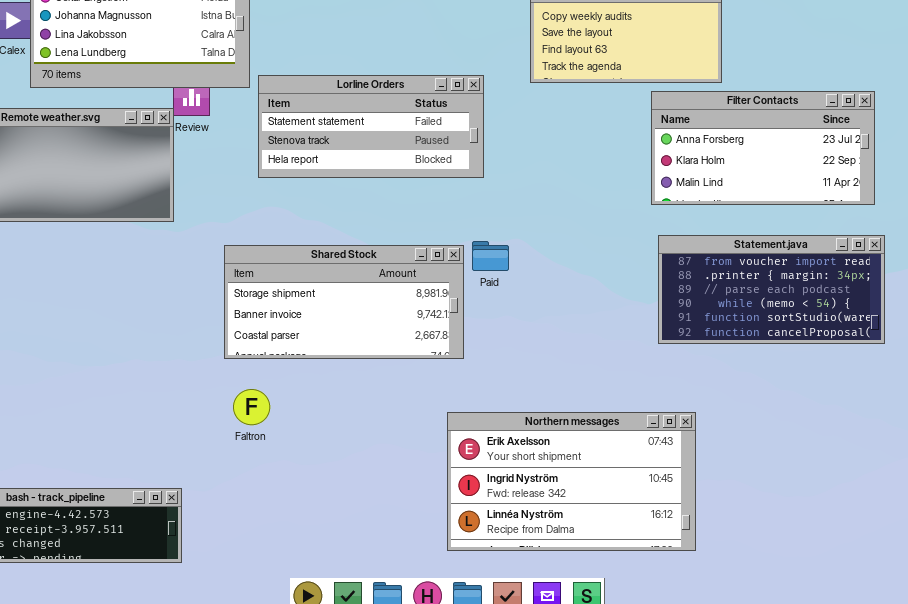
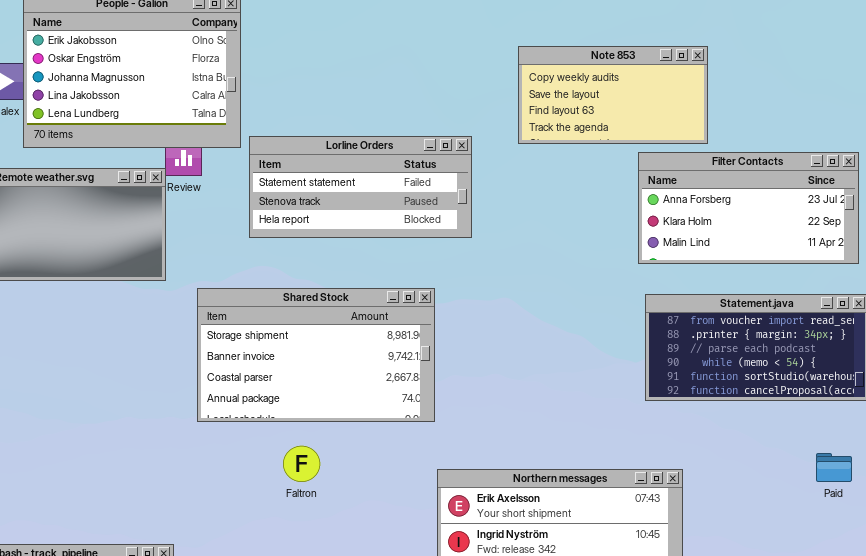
Paid: [472,241,509,271] -> [816,453,852,482], moved
Shared Stock: [224,245,464,359] -> [197,288,435,422], moved, resized
Faltron: [233,389,270,425] -> [283,446,320,482], moved

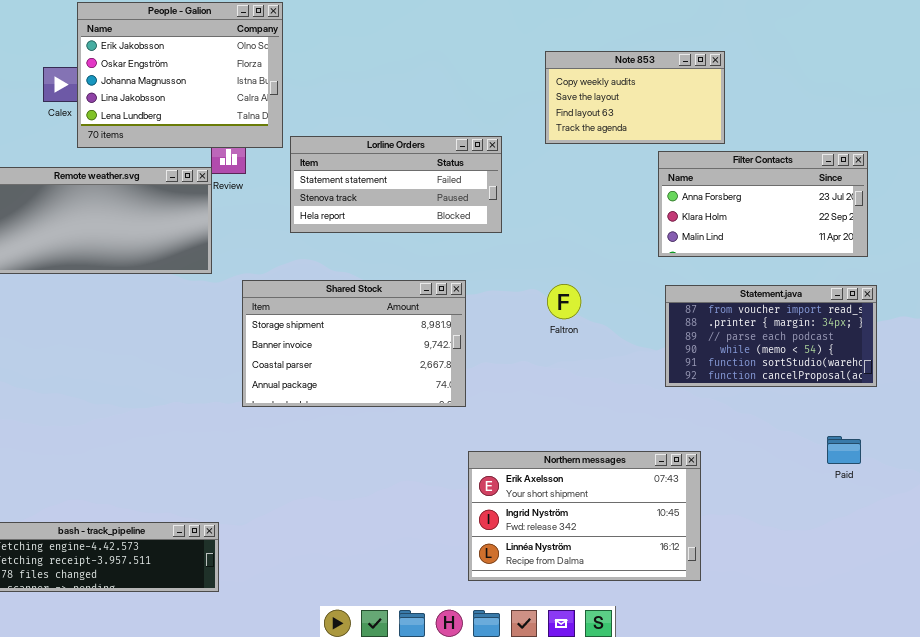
Faltron: [283,446,320,482] -> [547,284,581,319], moved

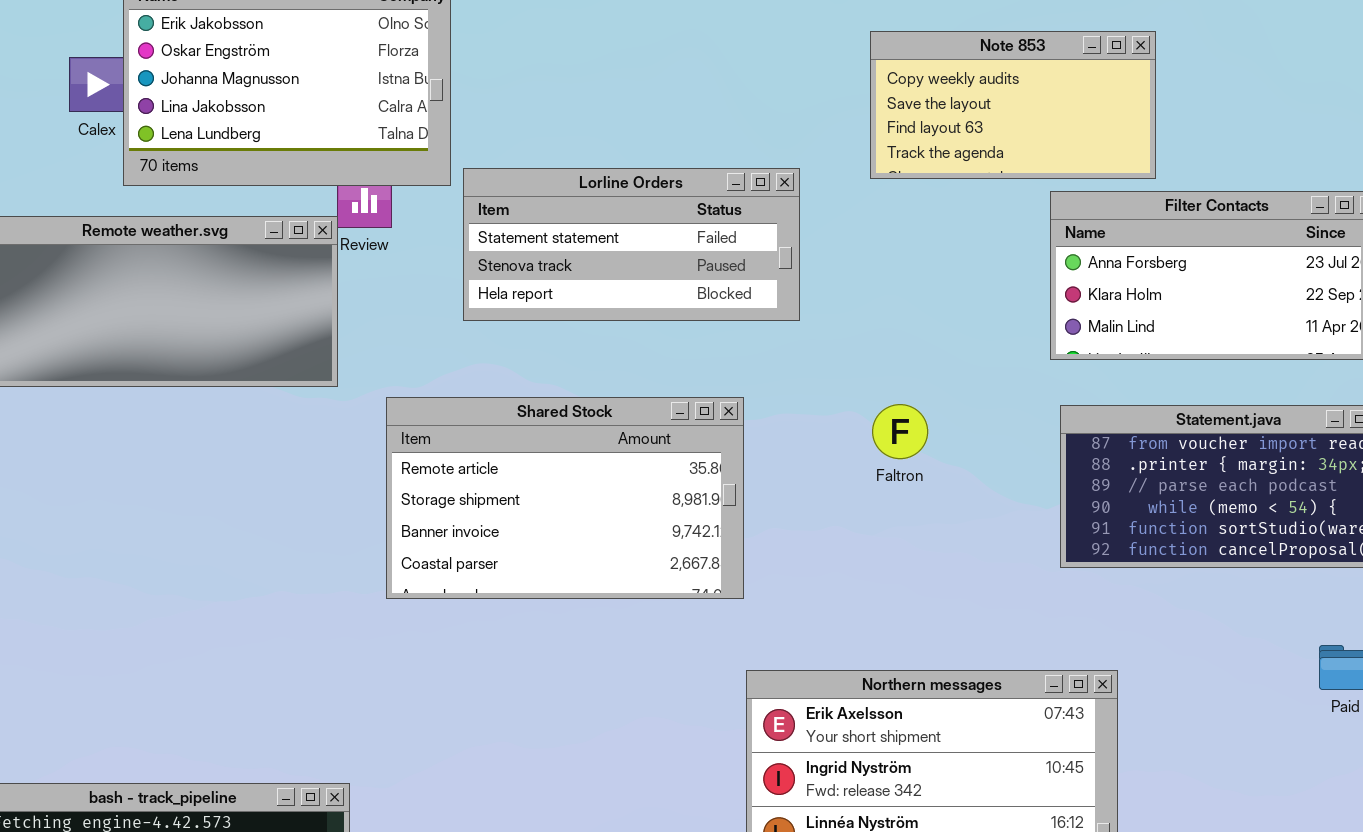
Shared Stock: [242,280,466,407] -> [386,397,744,599], scrolled up 1 row

